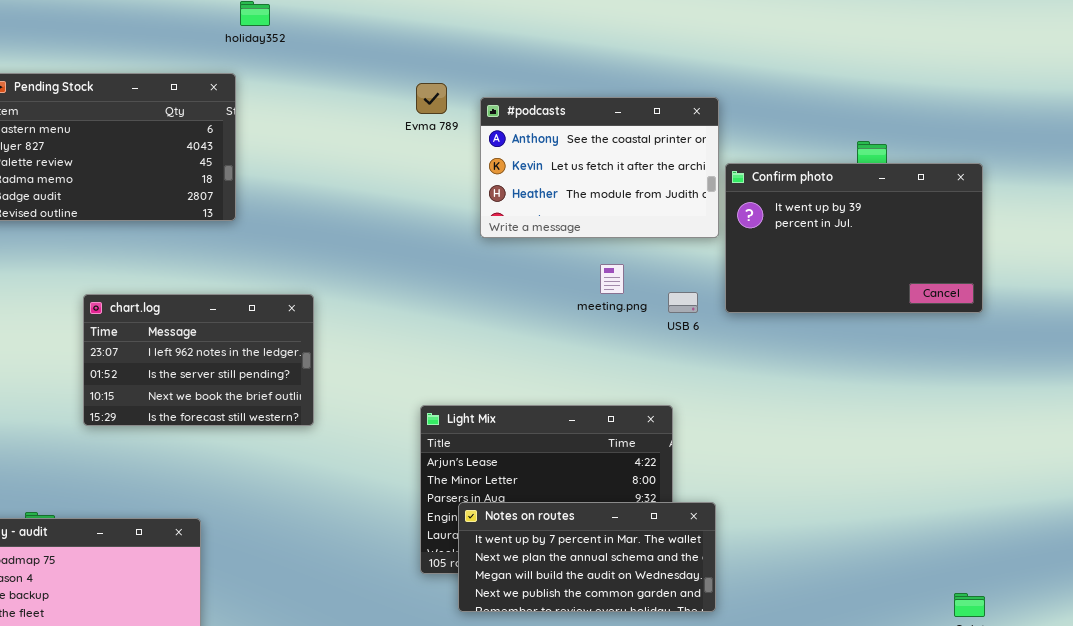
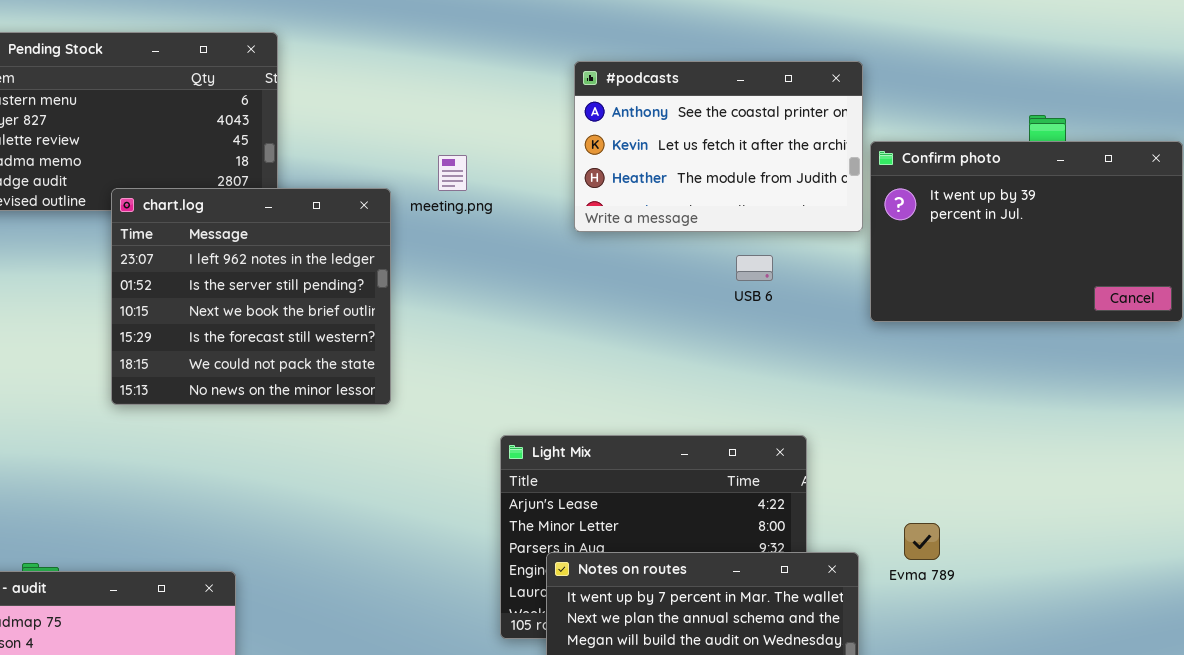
Evma 789: [416,83,447,114] -> [904,523,940,560], moved
meeting.png: [600,264,624,294] -> [438,155,467,191], moved
USB 6: [668,292,698,313] -> [736,255,773,281], moved
chart.log: [83,294,314,426] -> [111,188,391,405], moved, resized

